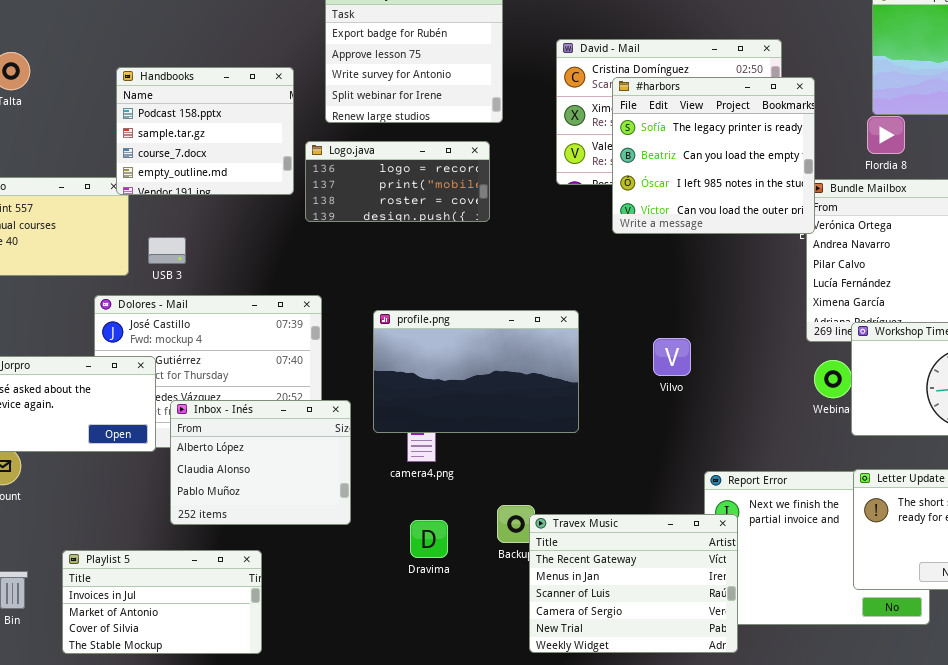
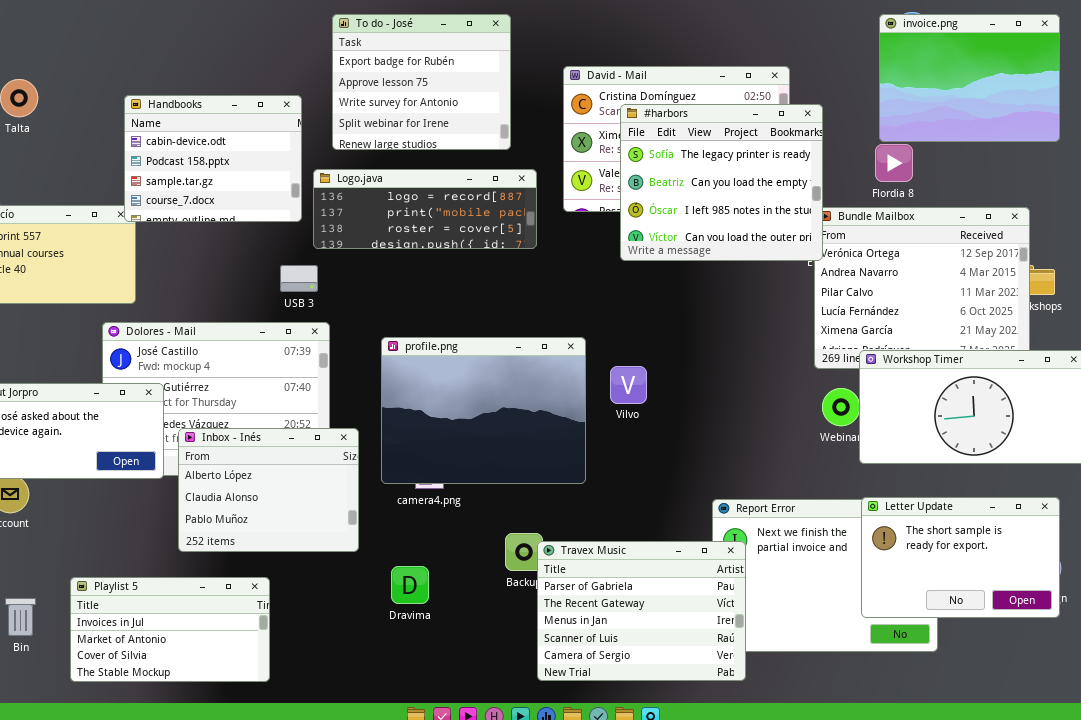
Handbooks: [116,67,294,195] -> [124,95,302,222], scrolled up 1 row
Logo.java: [305,141,490,222] -> [313,169,537,249], resized
USB 3: [148,237,186,264] -> [280,265,318,292], moved
profile.png: [373,310,579,433] -> [381,337,586,484], resized
Vilvo: [653,338,691,376] -> [610,366,647,404], moved
Travex Music: [529,514,738,653] -> [537,541,746,681], scrolled up 1 row
Dravima: [410,520,448,558] -> [391,566,429,604], moved

